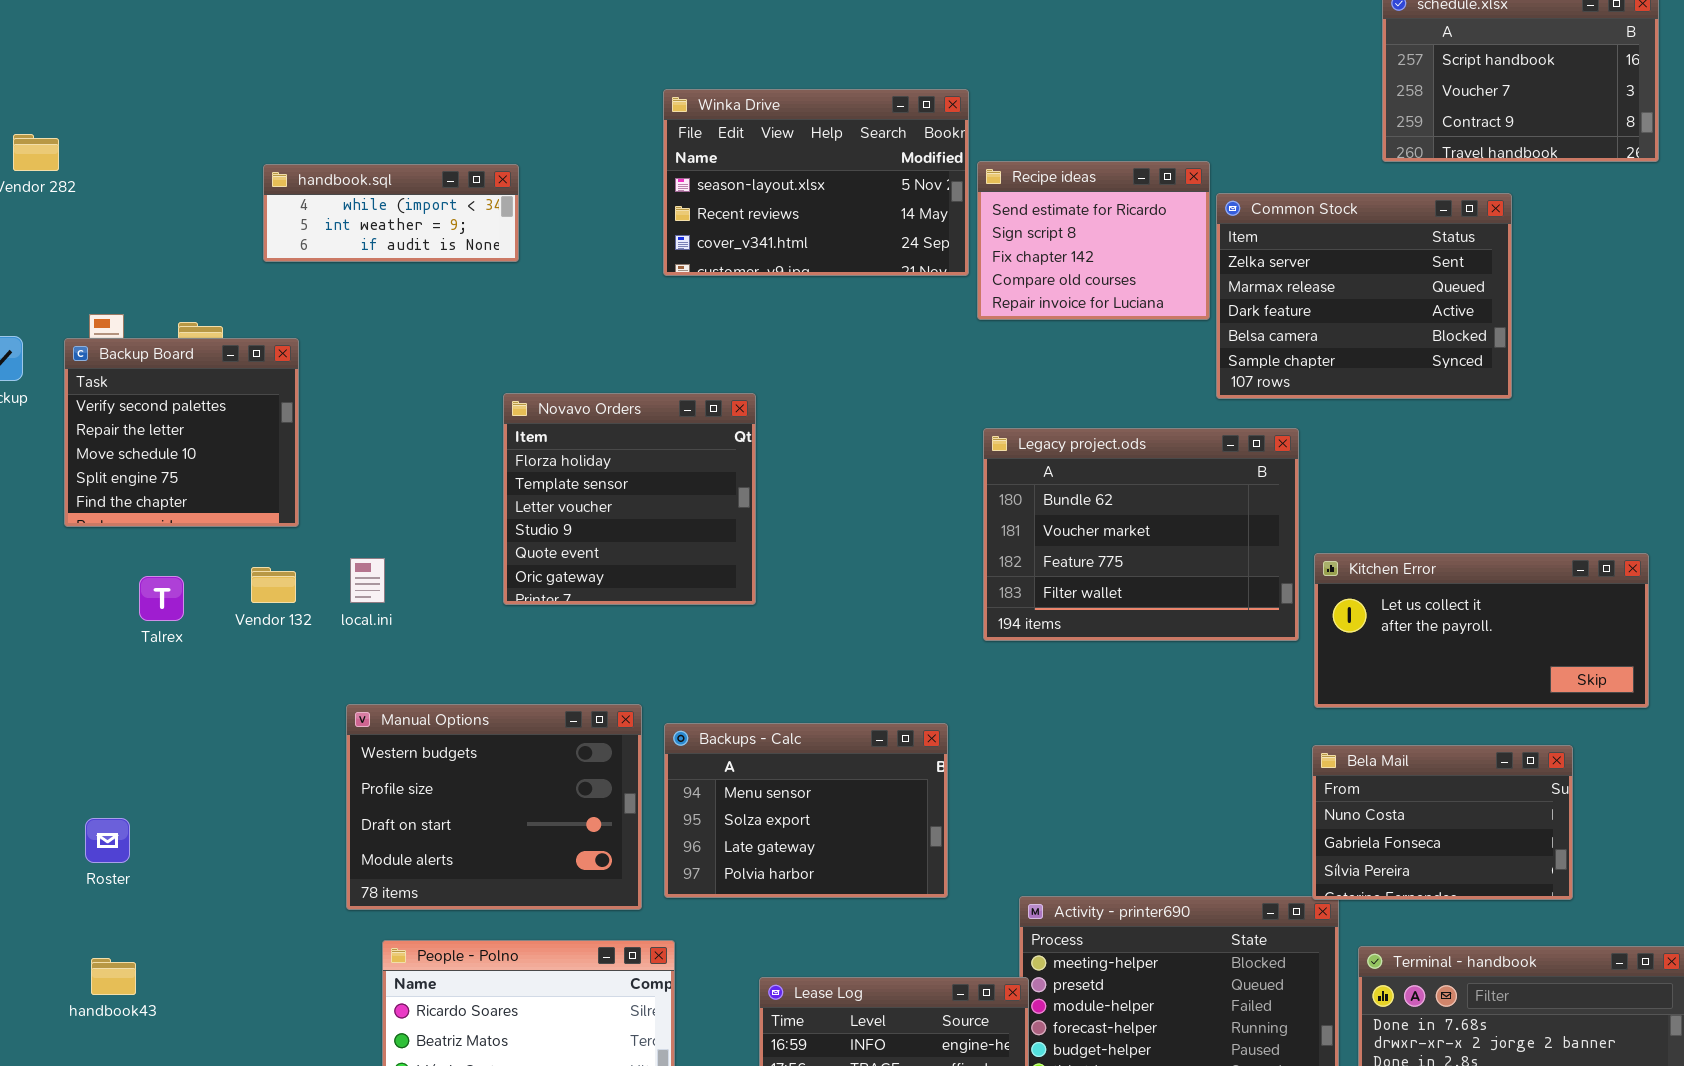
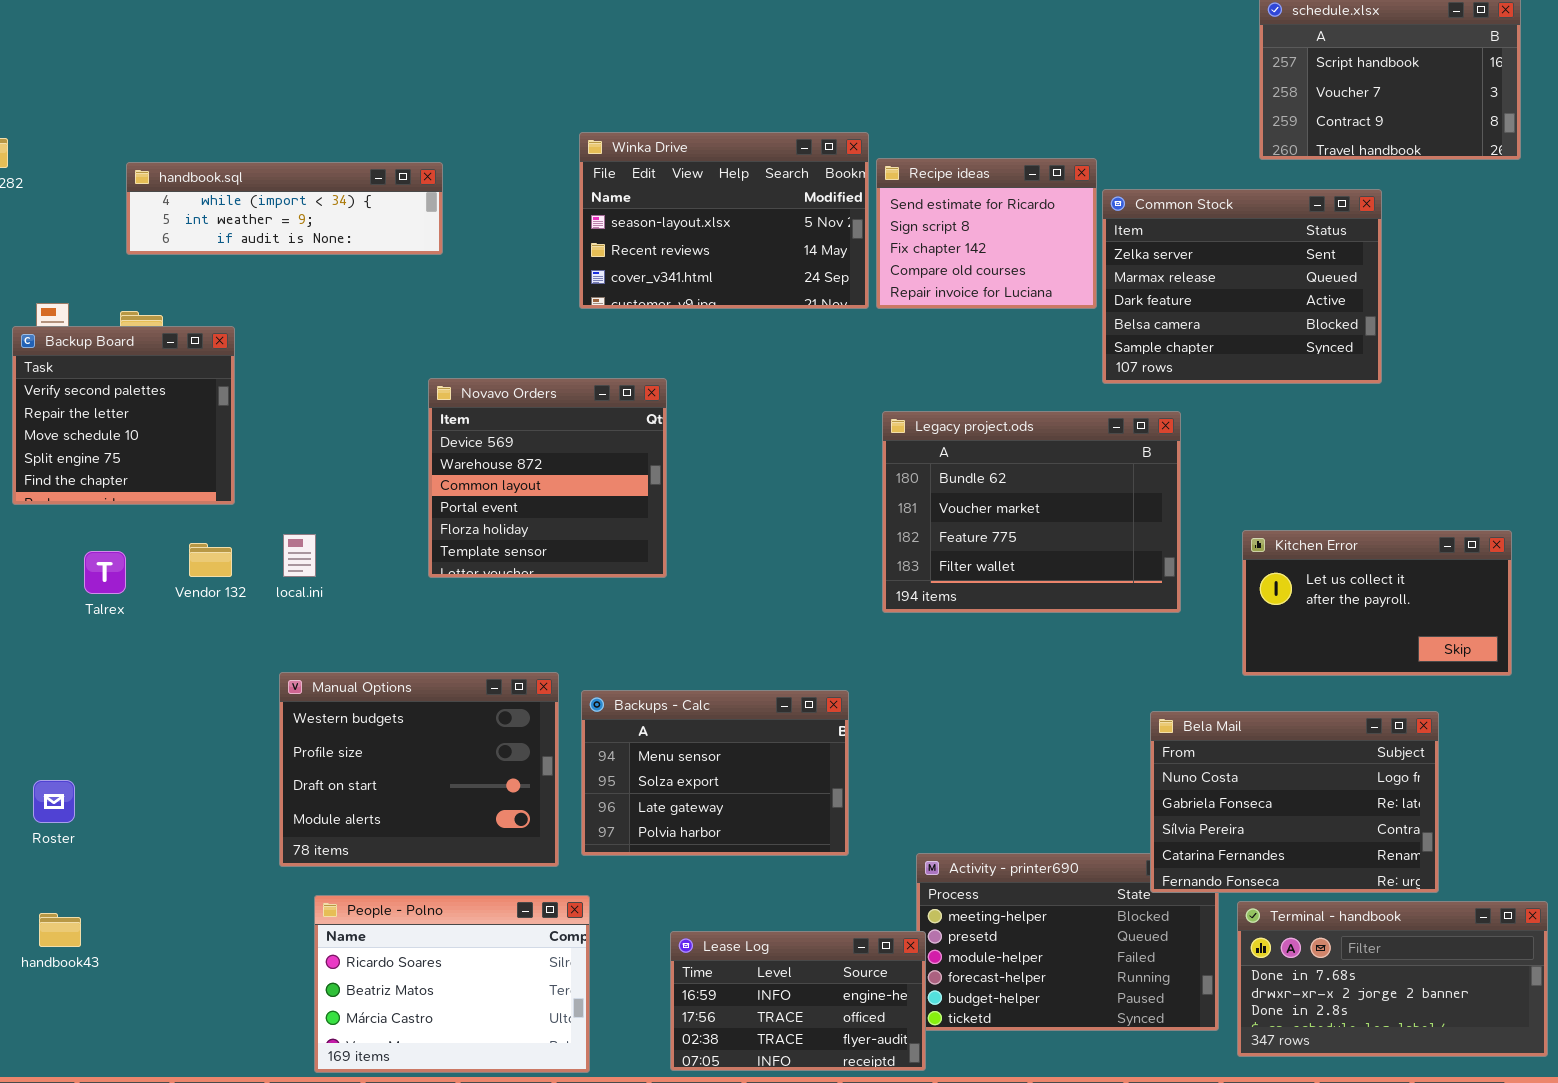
Winka Drive: [663,89,969,276] -> [579,132,869,309], moved
handbook.sql: [263,164,519,262] -> [126,162,443,255], resized
Novavo Orders: [503,393,756,605] -> [428,378,667,578], scrolled up 4 rows
Kitchen Error: [1314,553,1649,708] -> [1242,530,1512,676], resized
Bela Mail: [1312,745,1573,900] -> [1150,711,1439,893], resized

